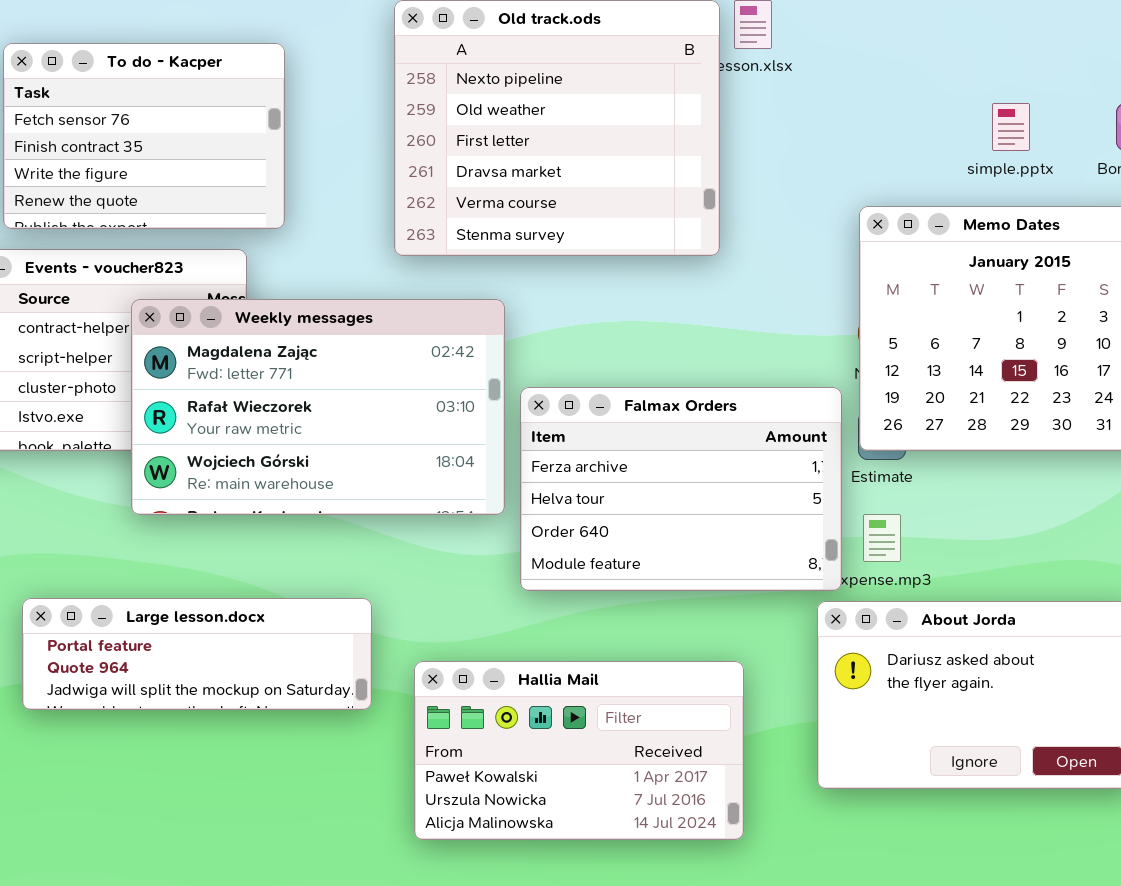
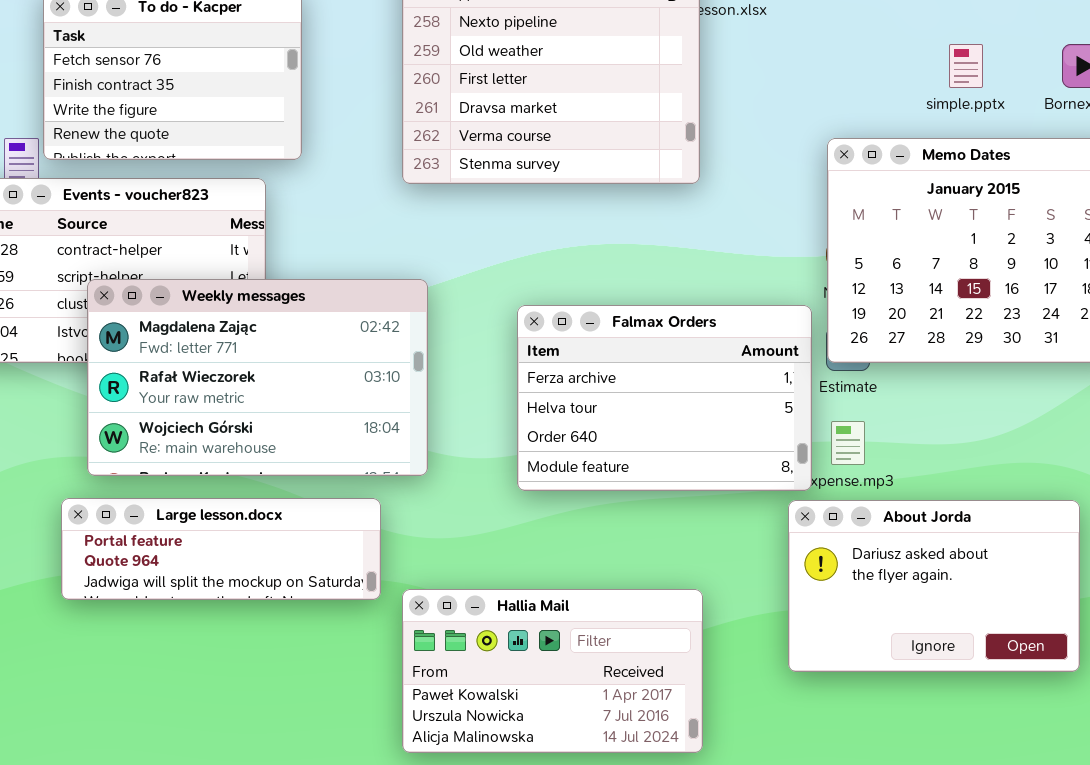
Weekly messages: [131,299,505,515] -> [87,279,428,476], moved
Hallia Mail: [414,661,744,840] -> [402,589,703,753], moved

